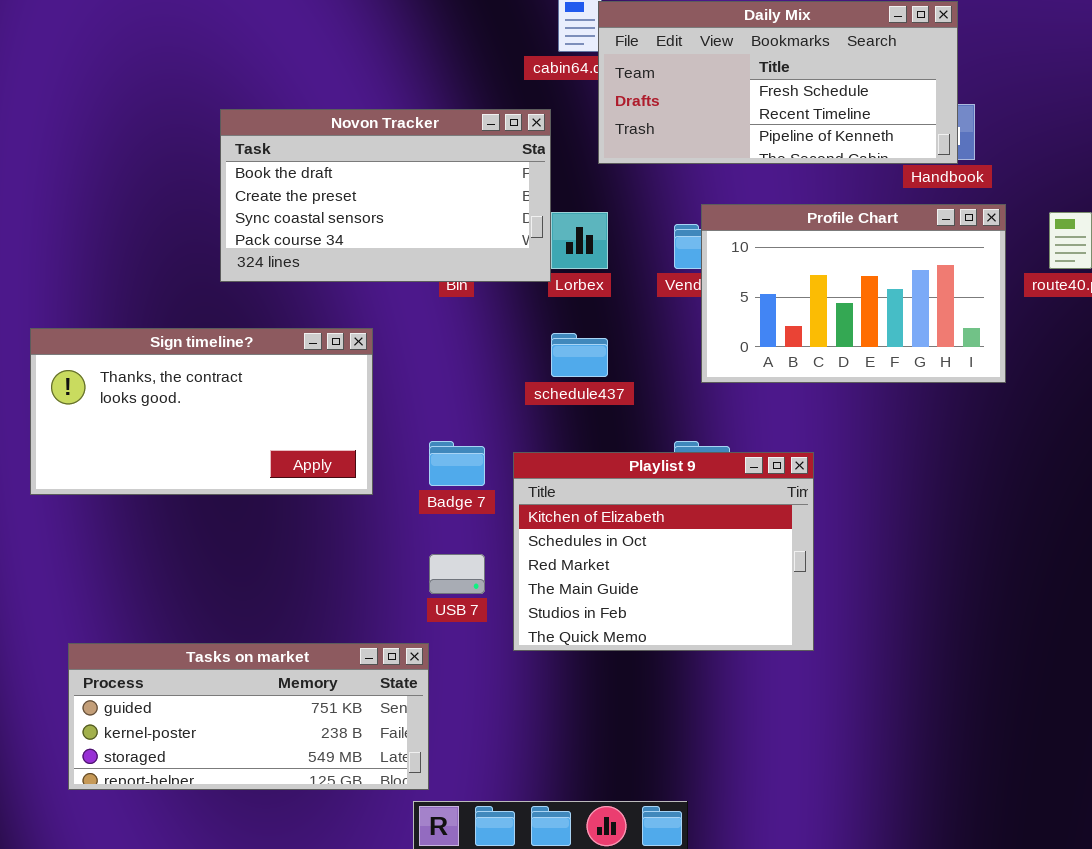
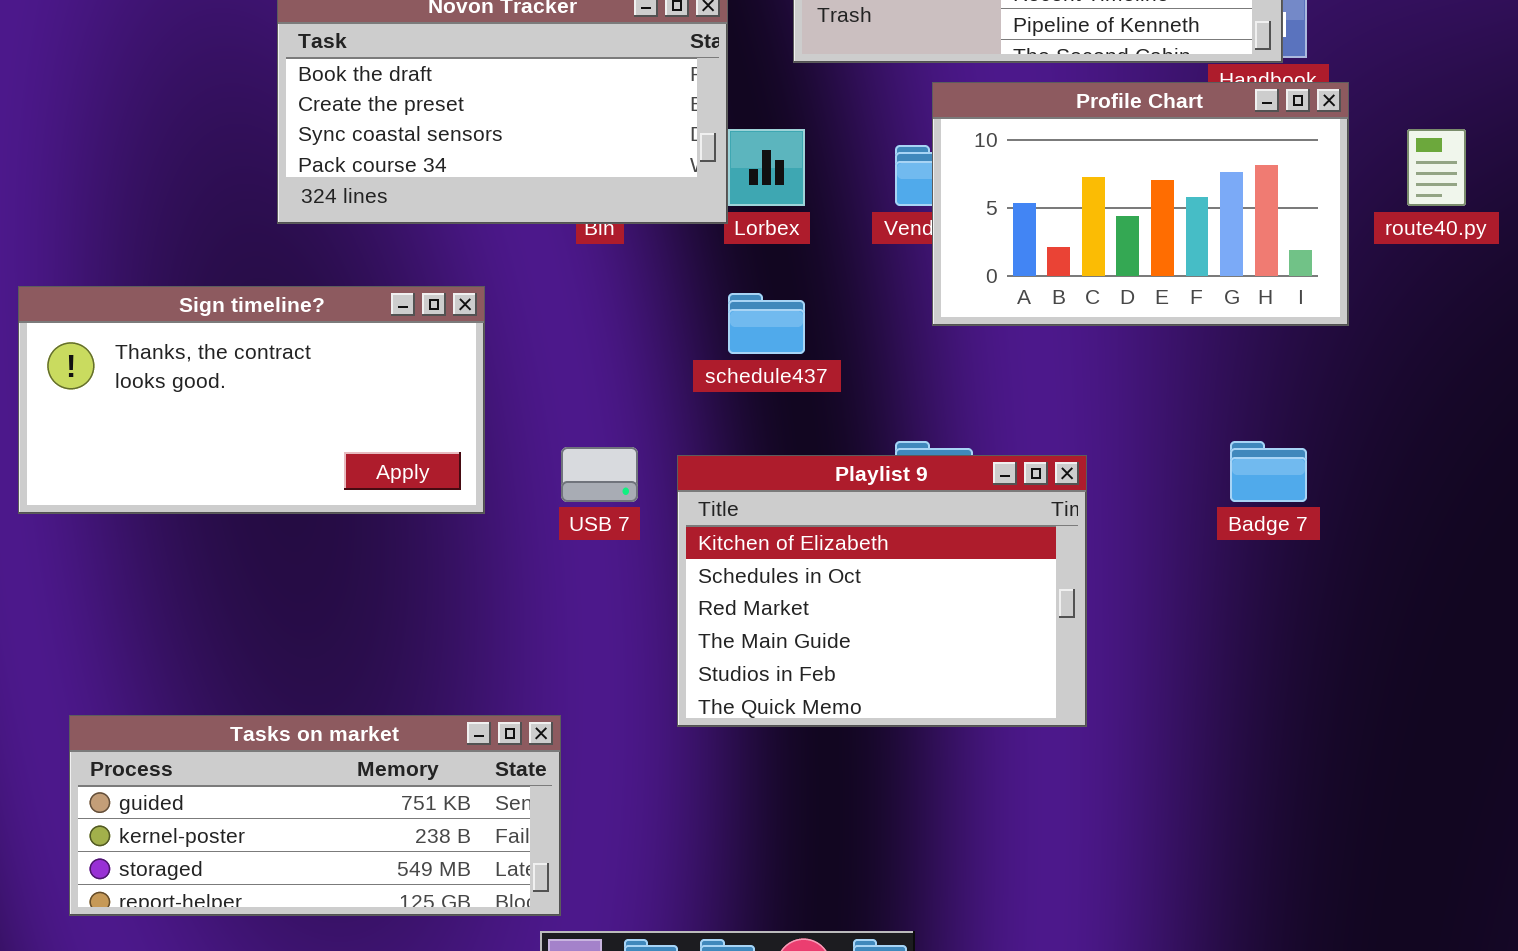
Profile Chart: [701,204,1006,383] -> [932,82,1349,326], moved
Badge 7: [429,441,485,486] -> [1230,441,1307,502], moved
USB 7: [429,554,485,594] -> [561,447,638,502], moved

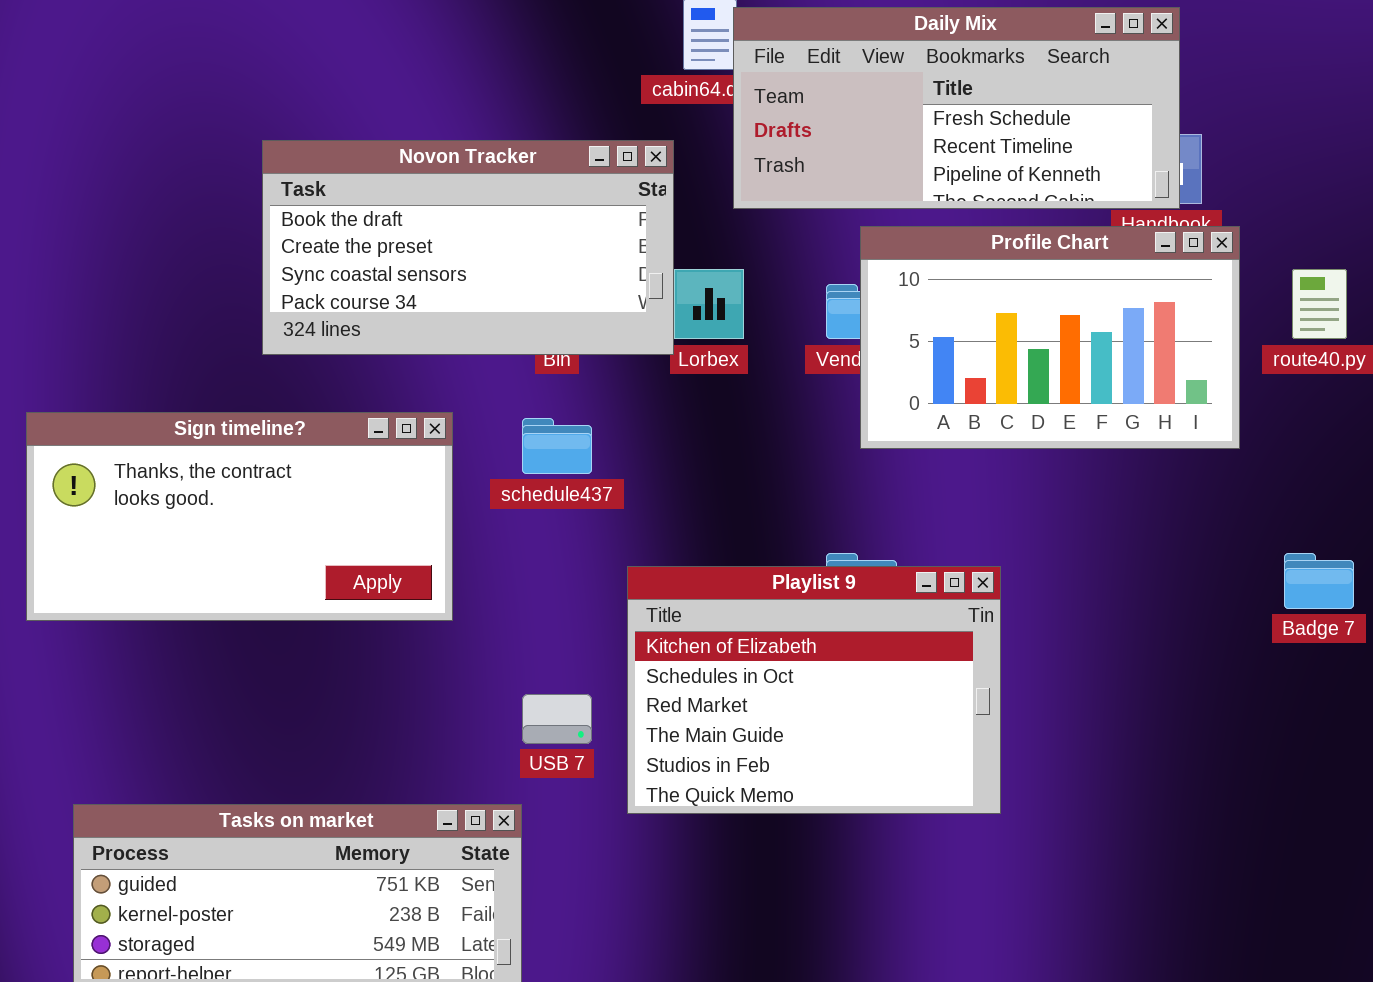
schedule437: [728,293,805,354] -> [522,418,592,474], moved
Badge 7: [1230,441,1307,502] -> [1284,553,1354,609], moved
USB 7: [561,447,638,502] -> [522,694,592,744], moved

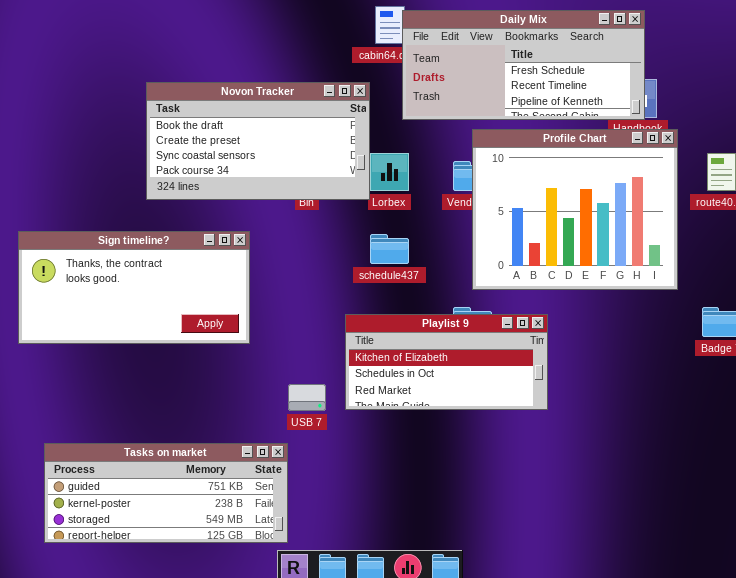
Profile Chart: [860,226,1240,449] -> [472,129,678,290], resized
schedule437: [522,418,592,474] -> [370,234,409,264], moved
Playlist 9: [627,566,1001,814] -> [345,314,548,410], resized

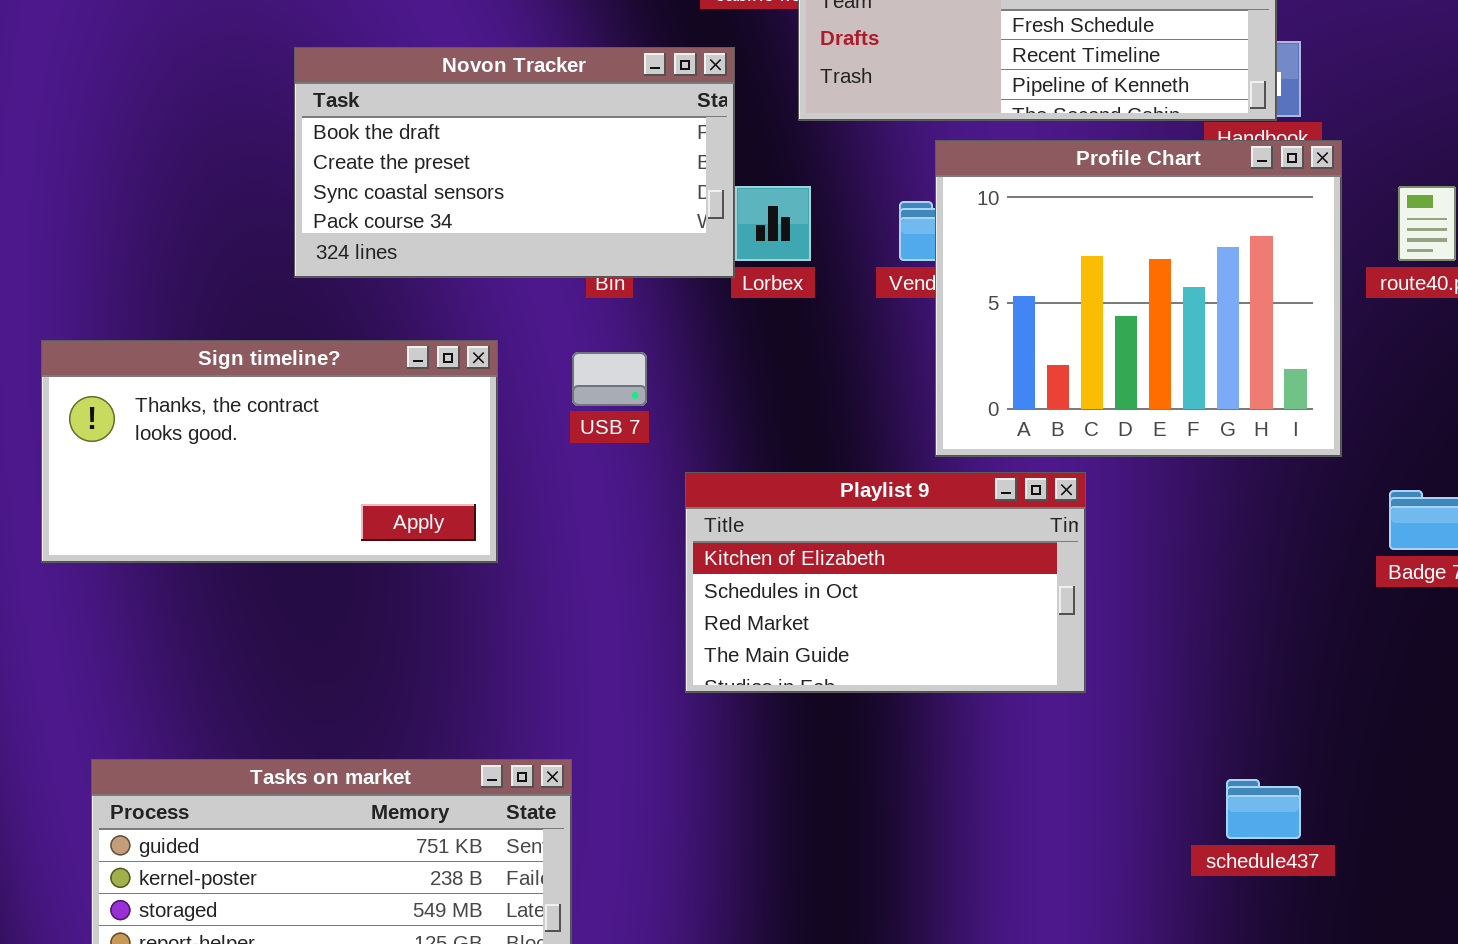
schedule437: [370,234,409,264] -> [1226,779,1301,839], moved
Playlist 9: [345,314,548,410] -> [685,472,1086,693], resized
USB 7: [288,384,326,411] -> [572,352,647,406], moved

